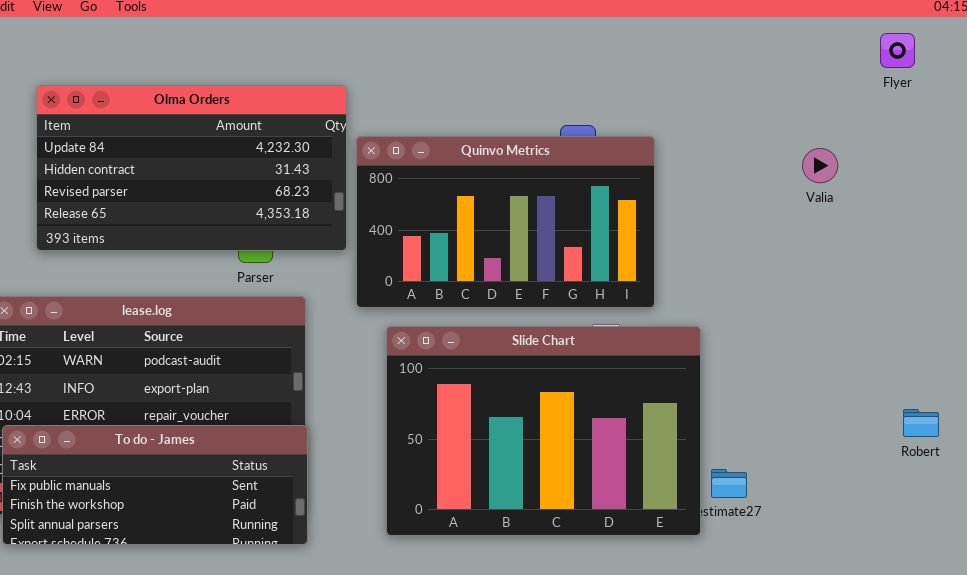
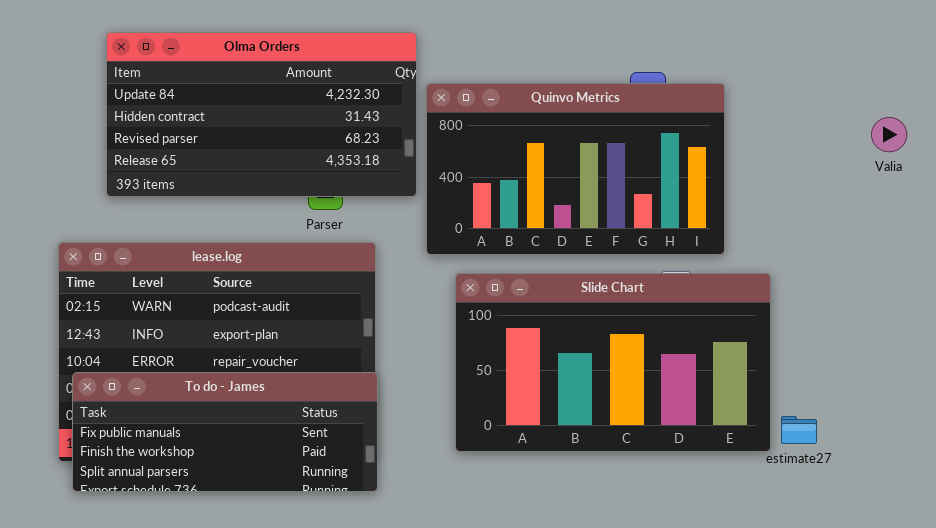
Valia: [802,148,838,183] -> [871,117,907,152], moved
Slide Chart: [386,326,701,536] -> [455,273,771,452], resized

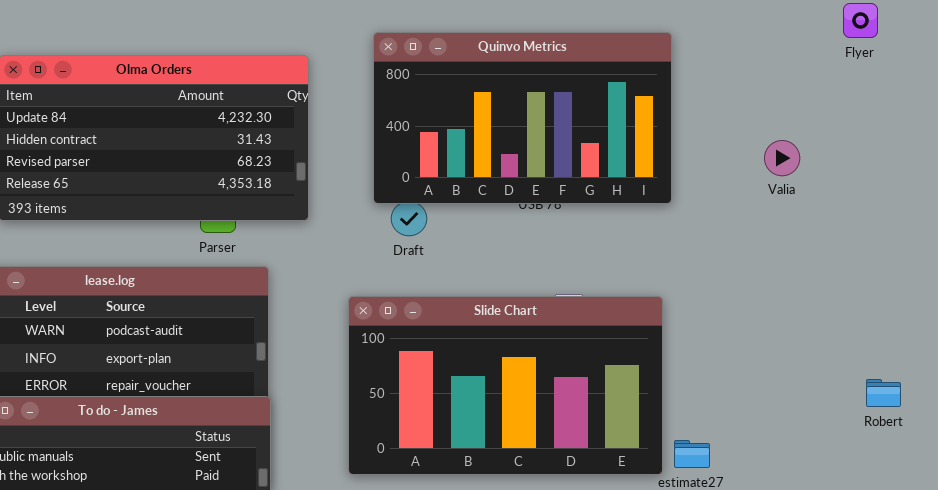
Quinvo Metrics: [426,83,725,255] -> [373,32,672,204], moved

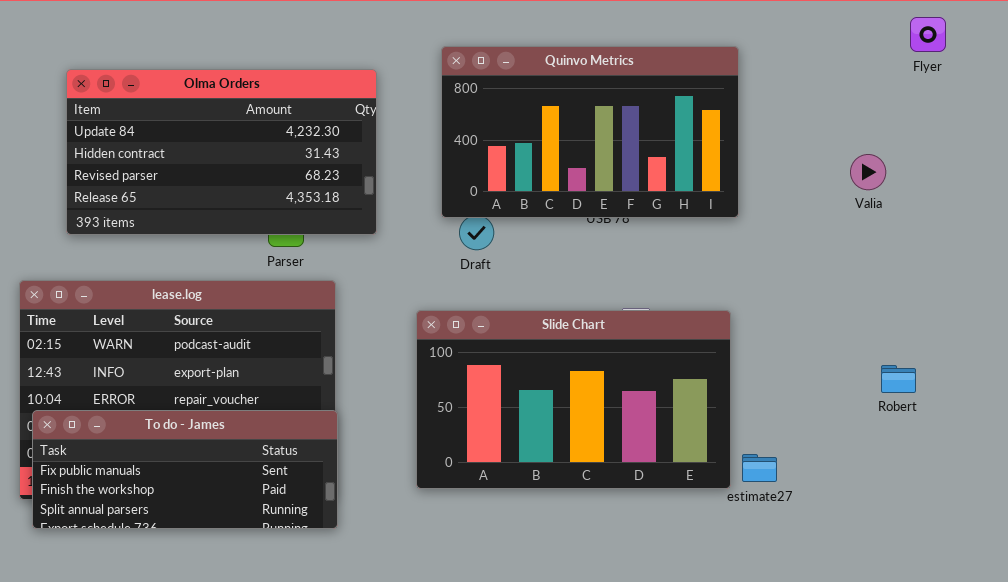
Valia: [764,140,800,176] -> [850,154,886,190], moved
Robert: [866,379,901,407] -> [881,365,916,393], moved

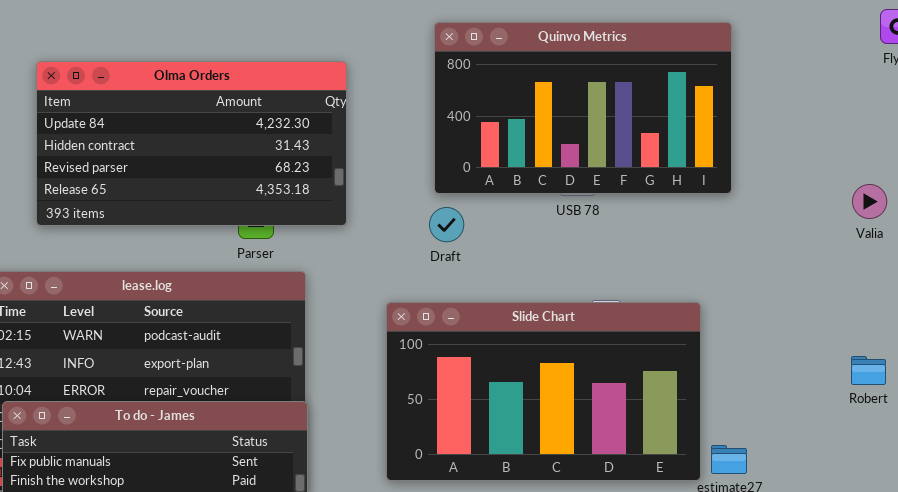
Quinvo Metrics: [441,46,739,218] -> [434,22,732,194], moved
Valia: [850,154,886,190] -> [852,184,887,219], moved

